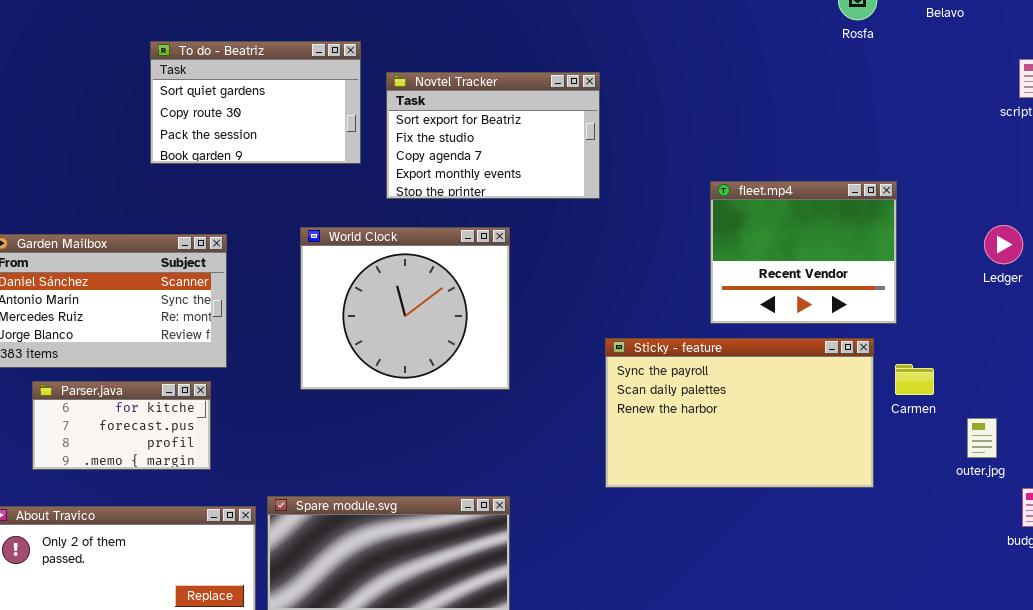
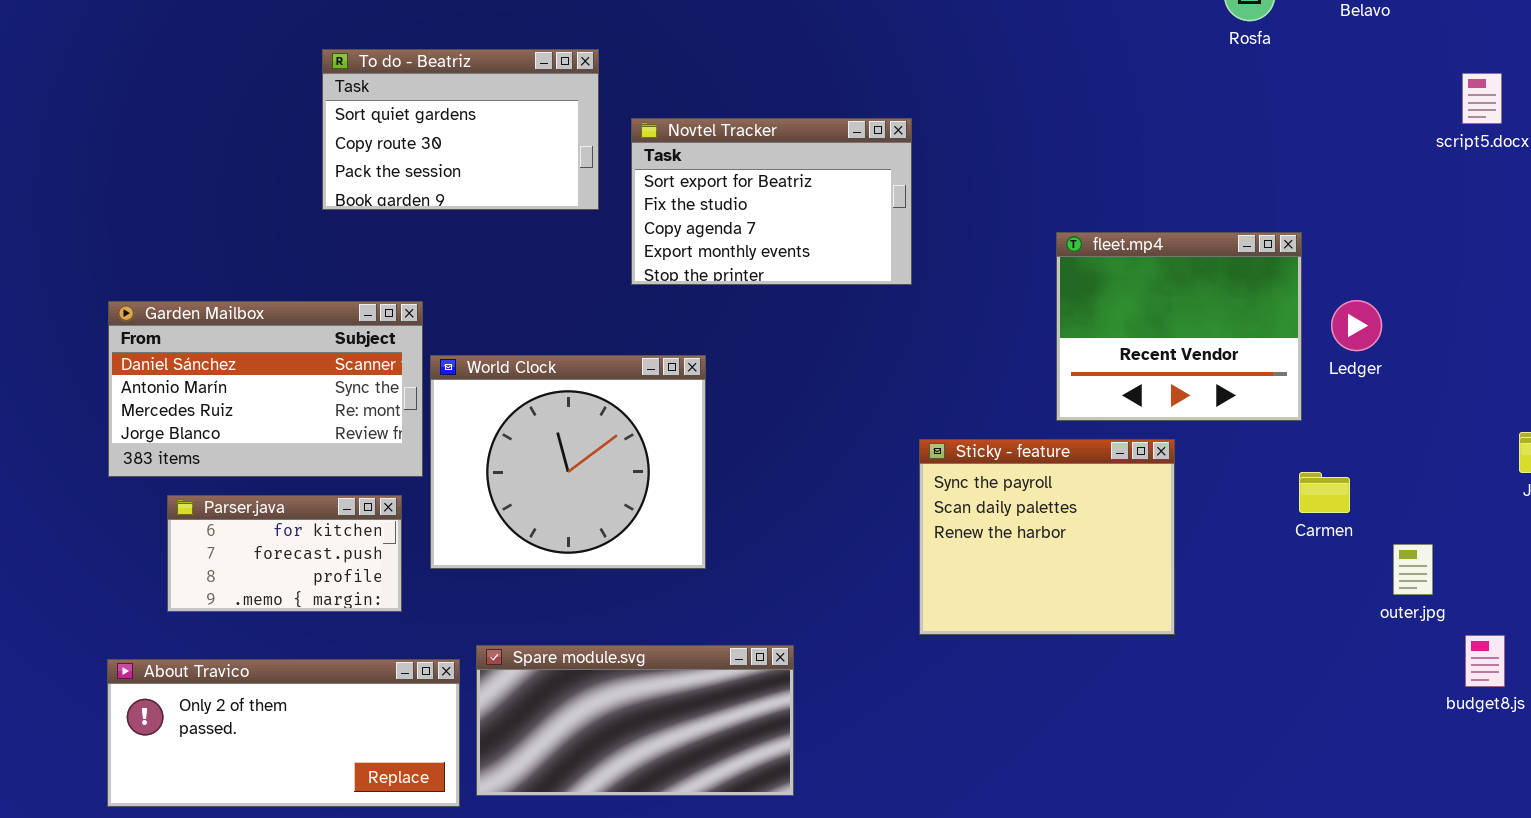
Novtel Tracker: [386,72,600,199] -> [631,118,912,285], moved
Ledger: [984,225,1023,264] -> [1331,300,1382,351], moved
World Clock: [300,227,510,390] -> [430,355,706,569], moved
Sticky - feature: [605,338,874,488] -> [919,439,1175,635], resized

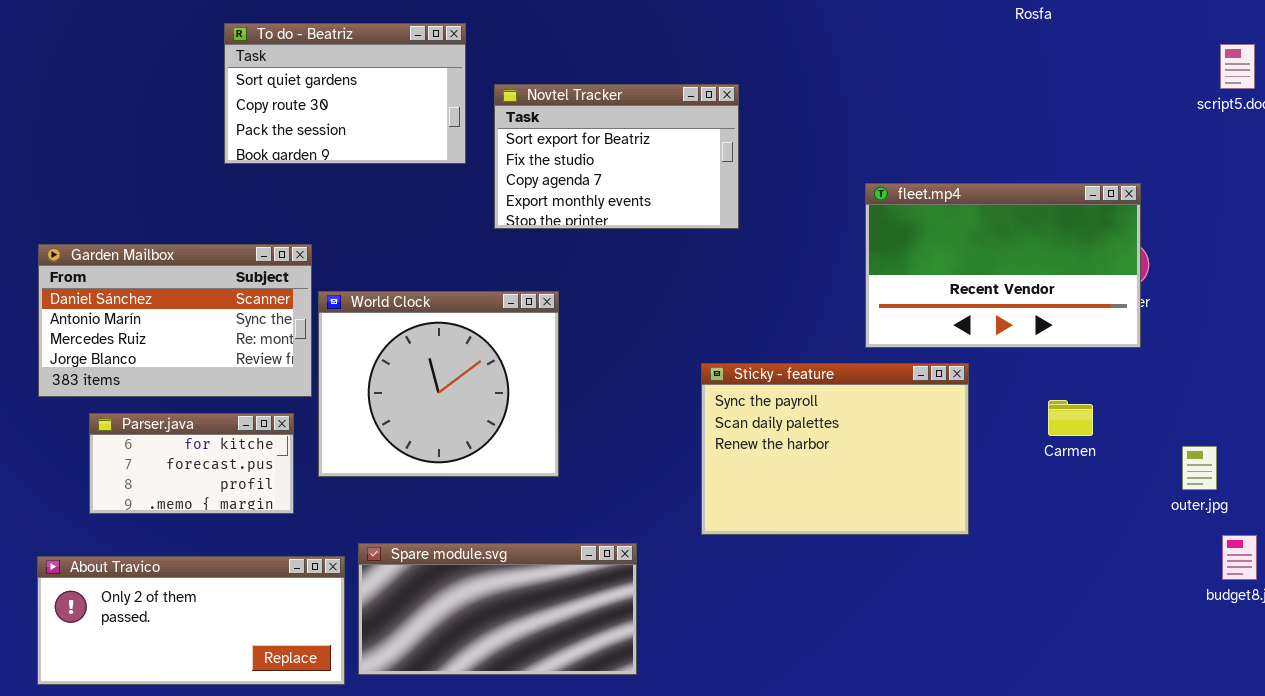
fleet.mp4: [1056,232,1302,421] -> [865,183,1141,348], resized
Sticky - feature: [919,439,1175,635] -> [701,363,969,535], resized
Carmen: [1299,472,1350,513] -> [1048,400,1093,436], moved
outer.jpg: [1393,544,1433,595] -> [1182,446,1217,490], moved

